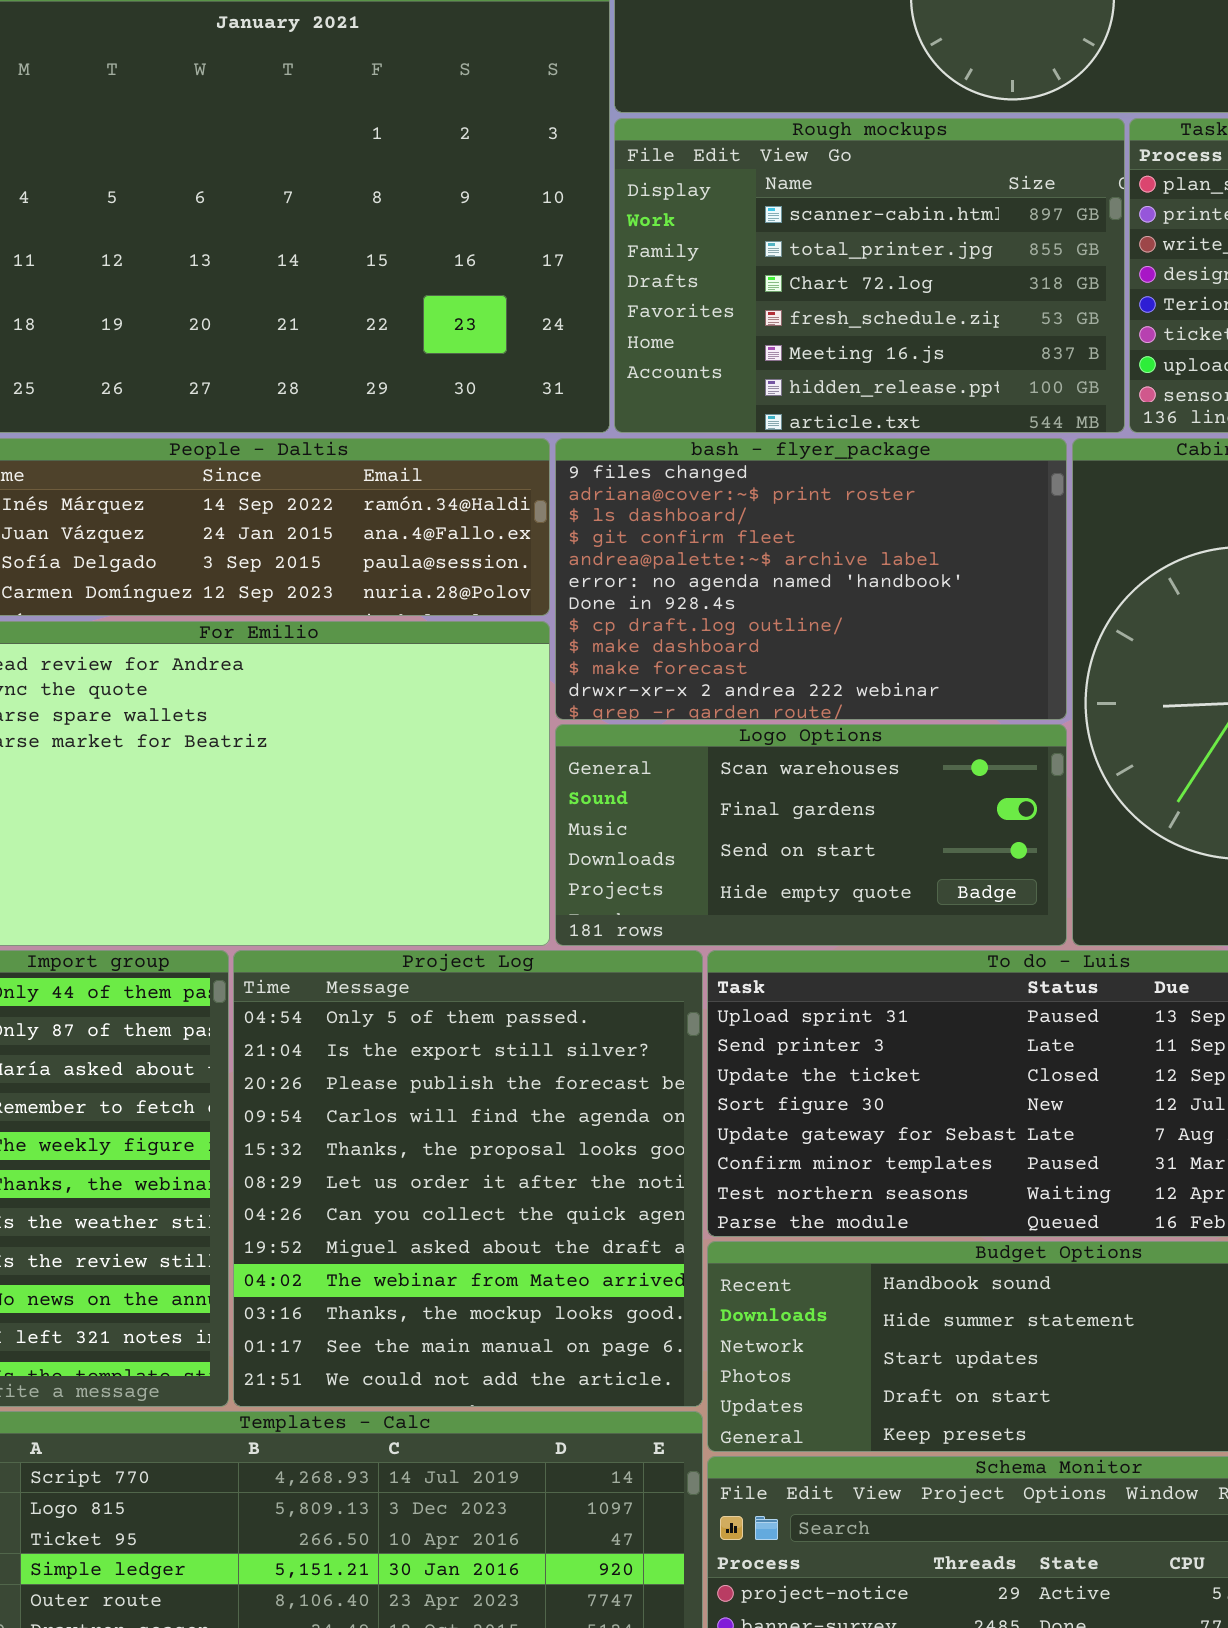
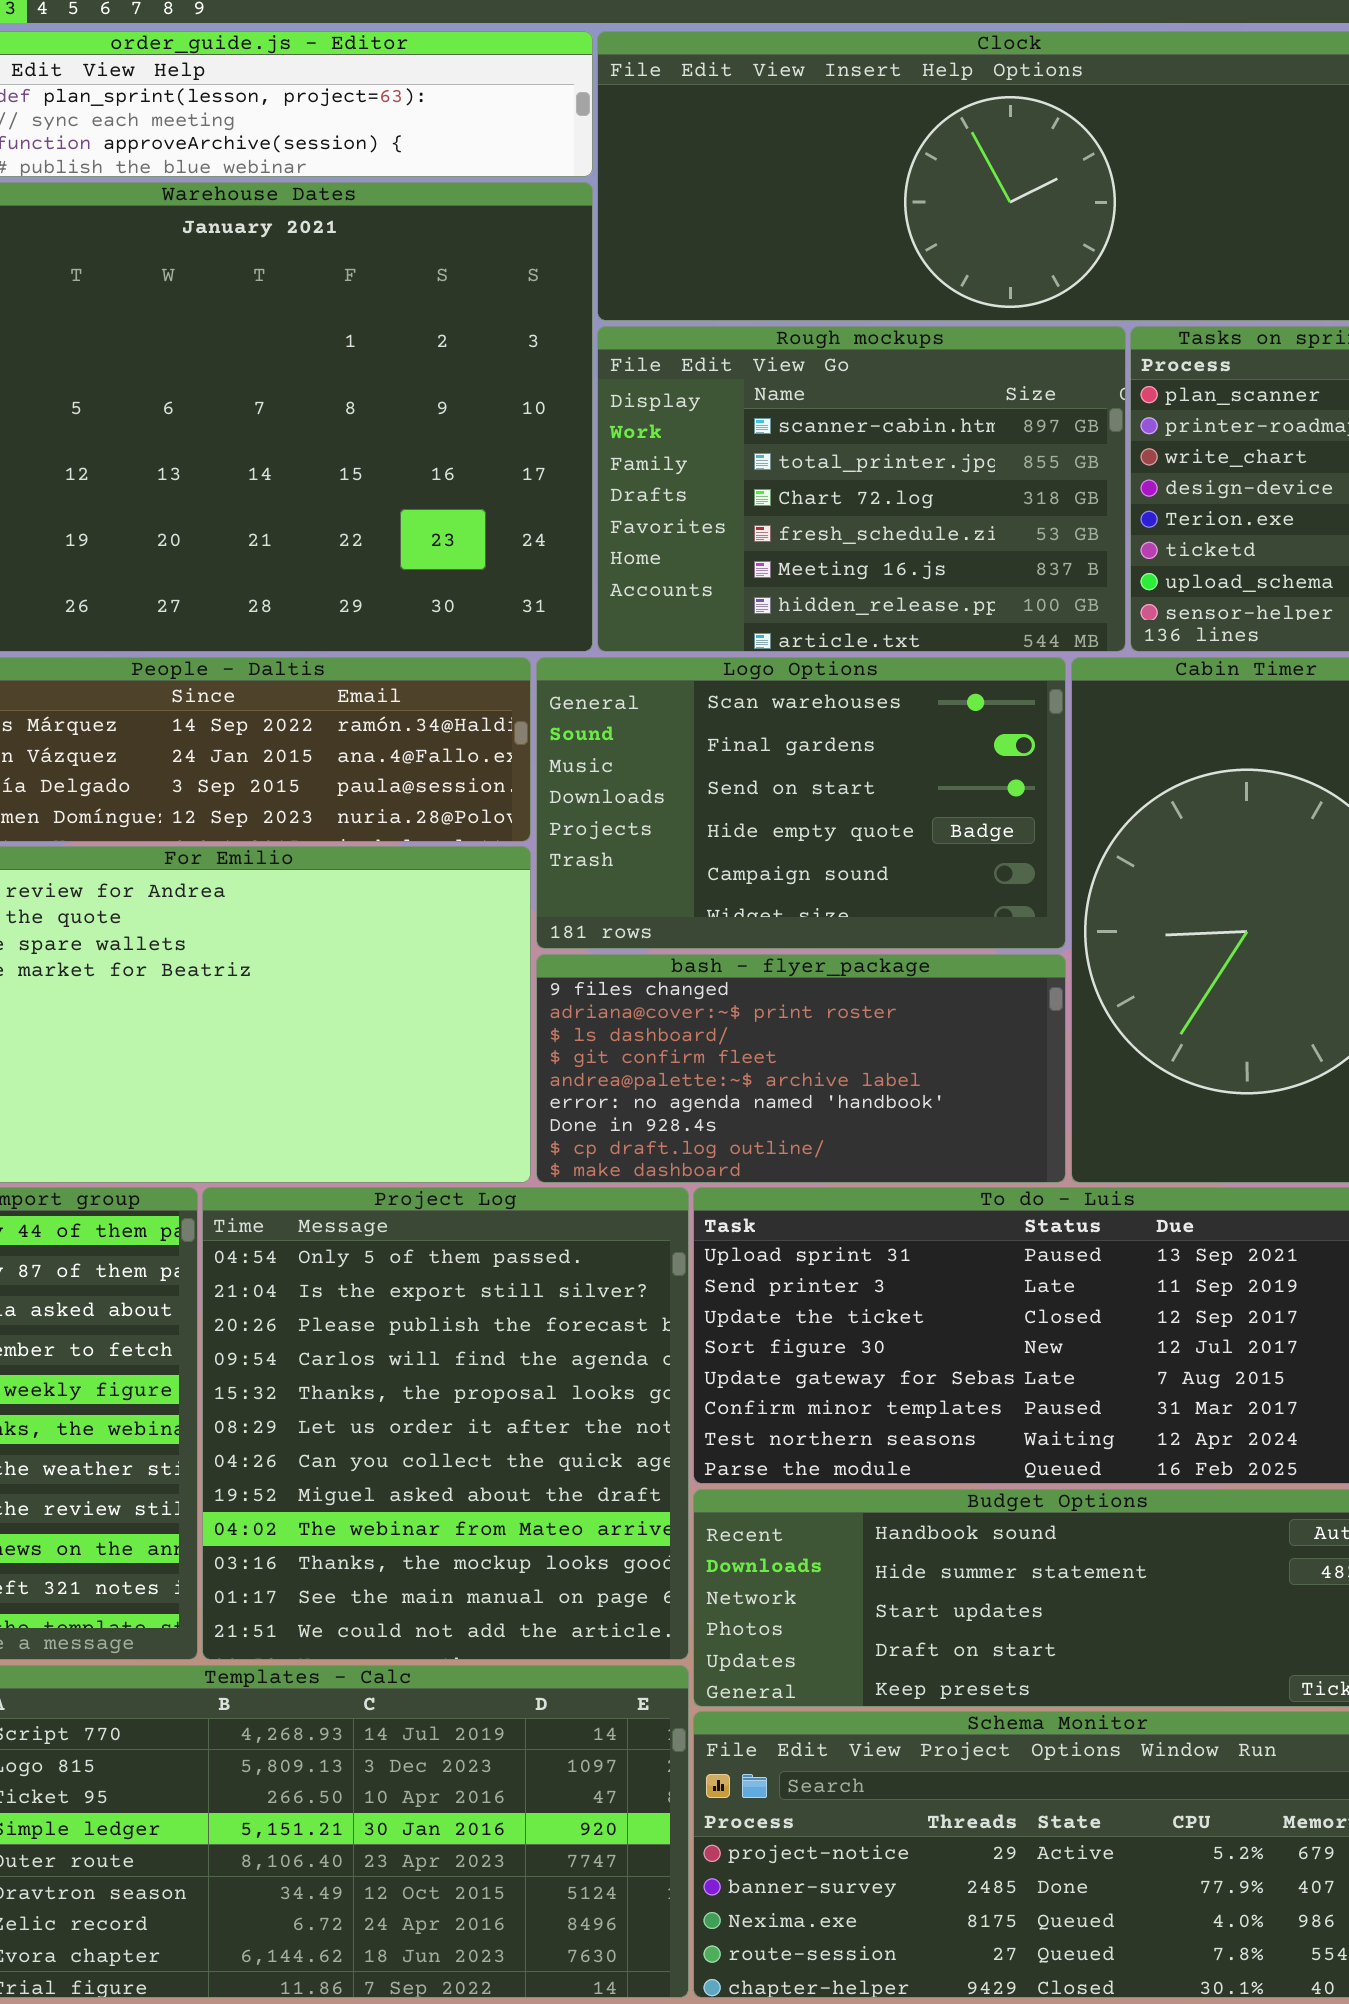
bash - flyer_package: [555,438,1067,720] -> [536,954,1066,1183], moved, resized
Logo Options: [555,724,1067,946] -> [536,657,1066,949], moved, resized

